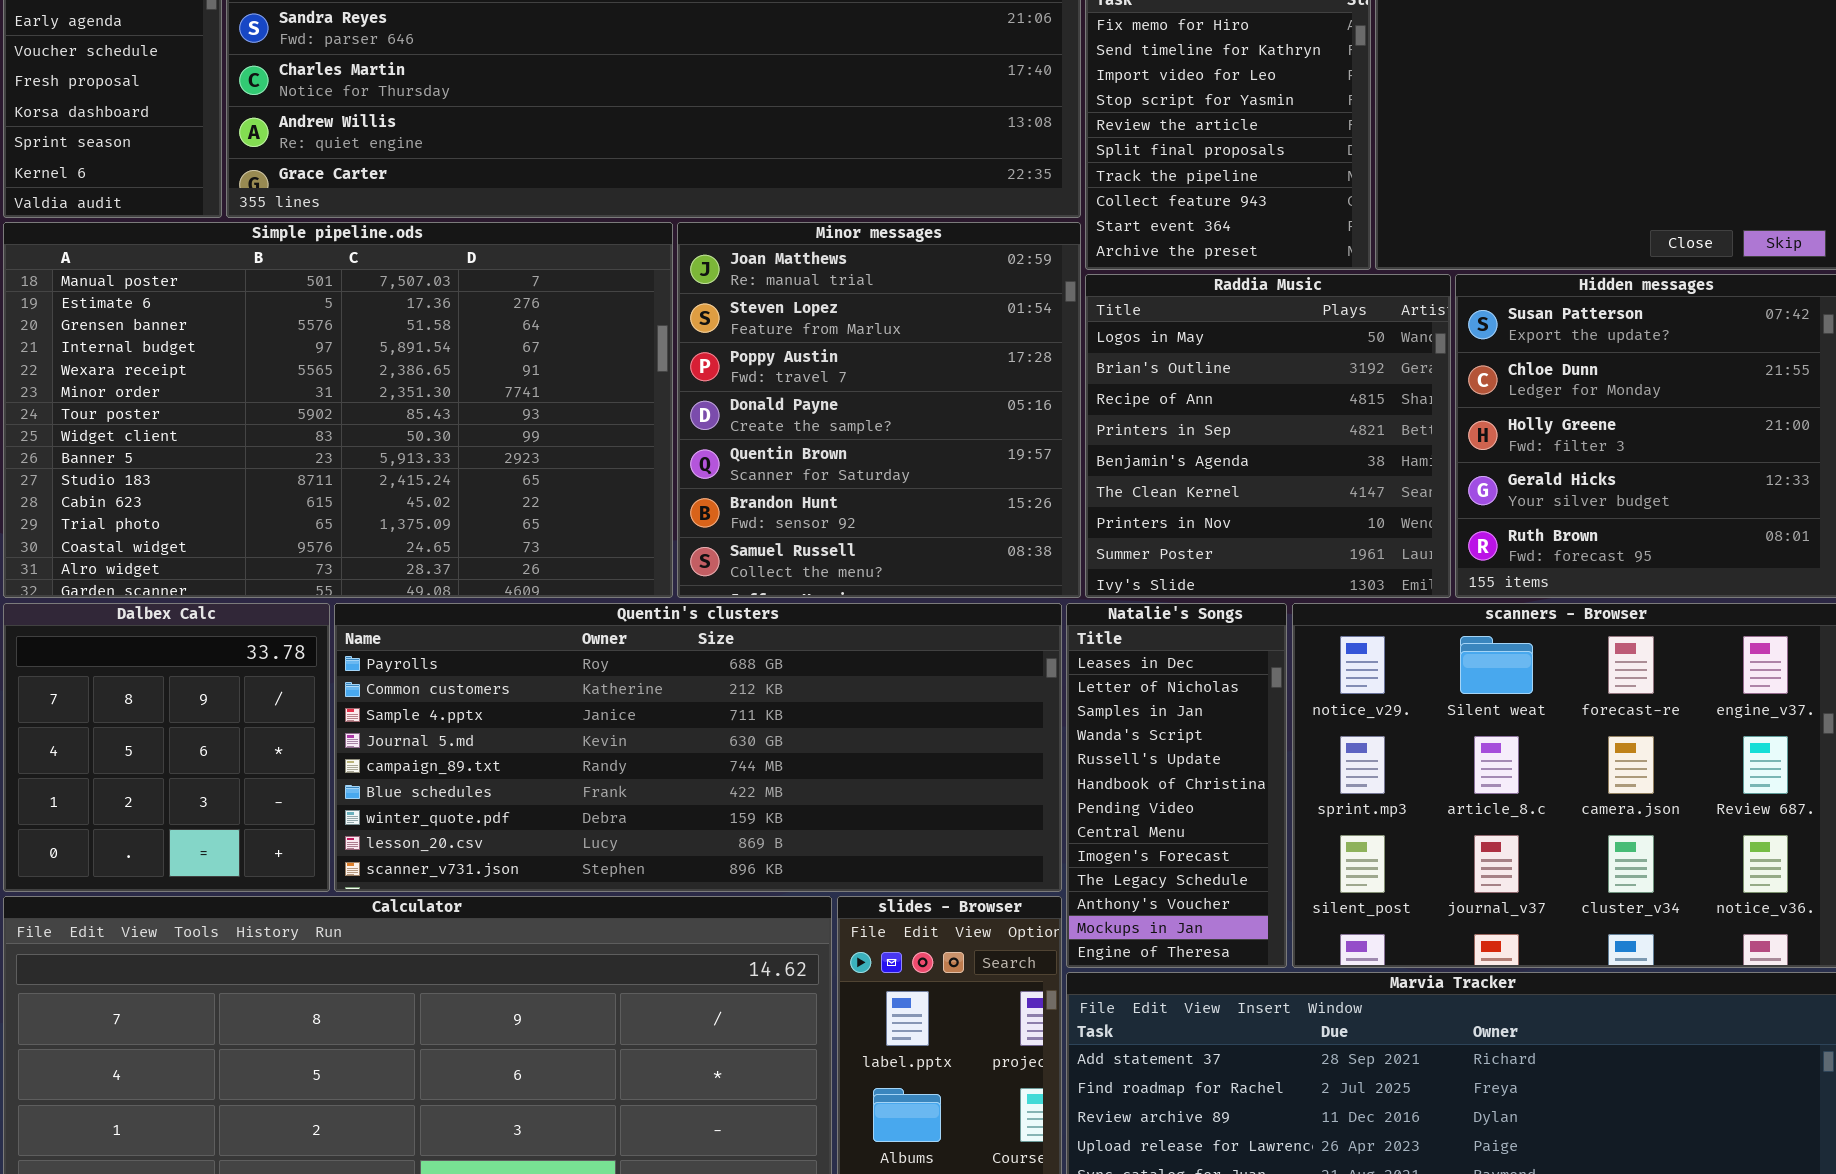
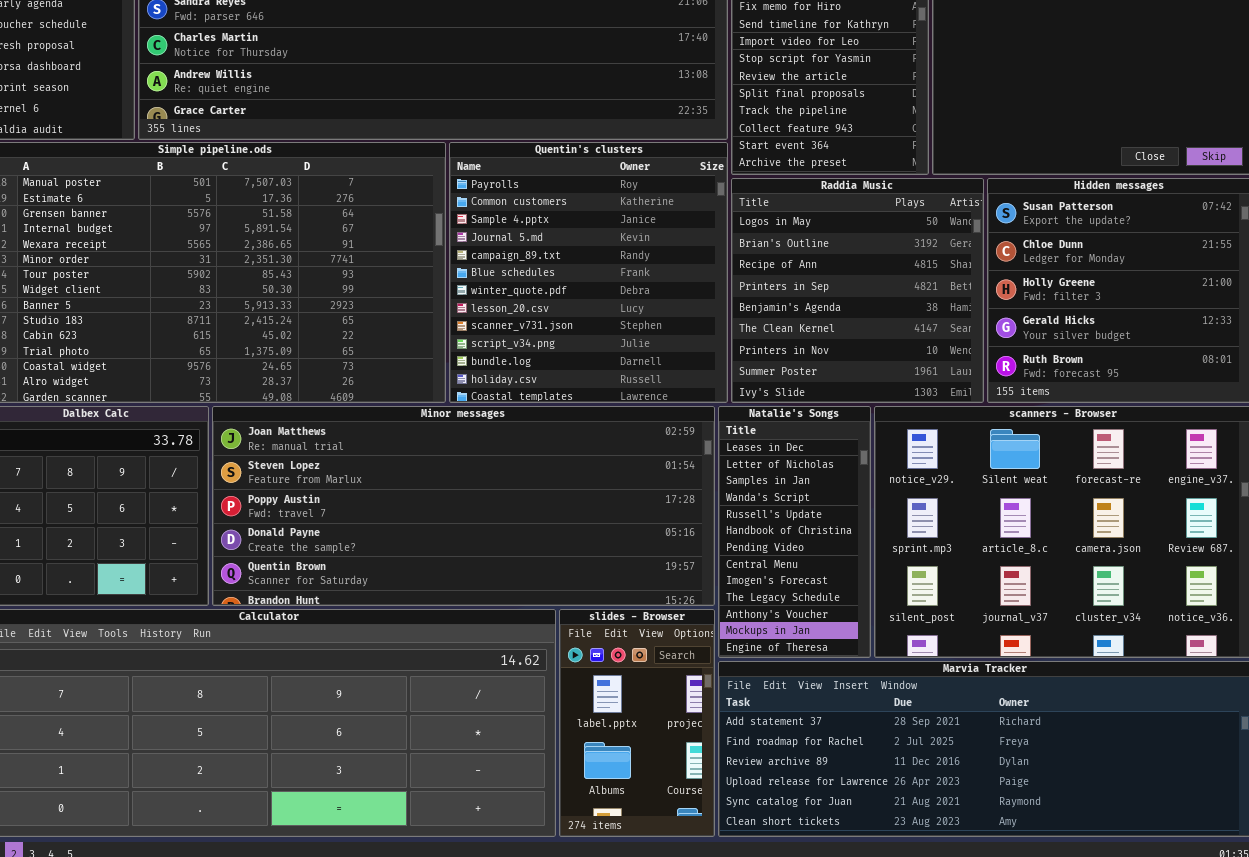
Minor messages: [677,222,1081,598] -> [212,406,715,606], moved, resized
Quentin's clusters: [334,603,1062,892] -> [449,142,728,403], moved, resized

